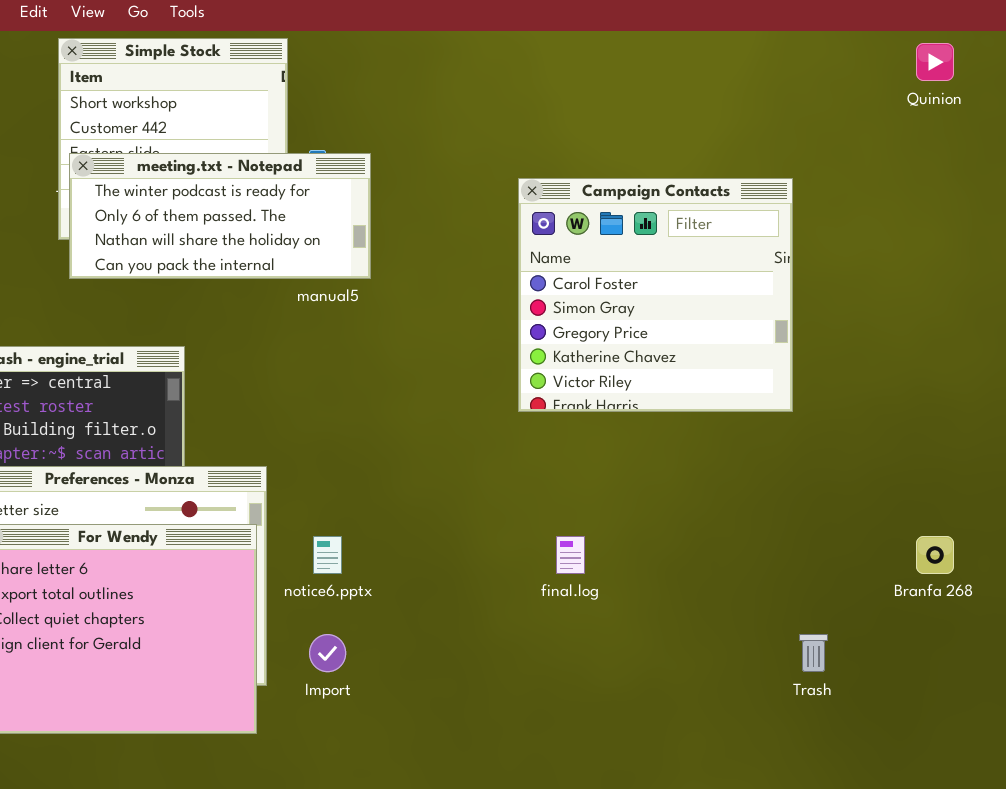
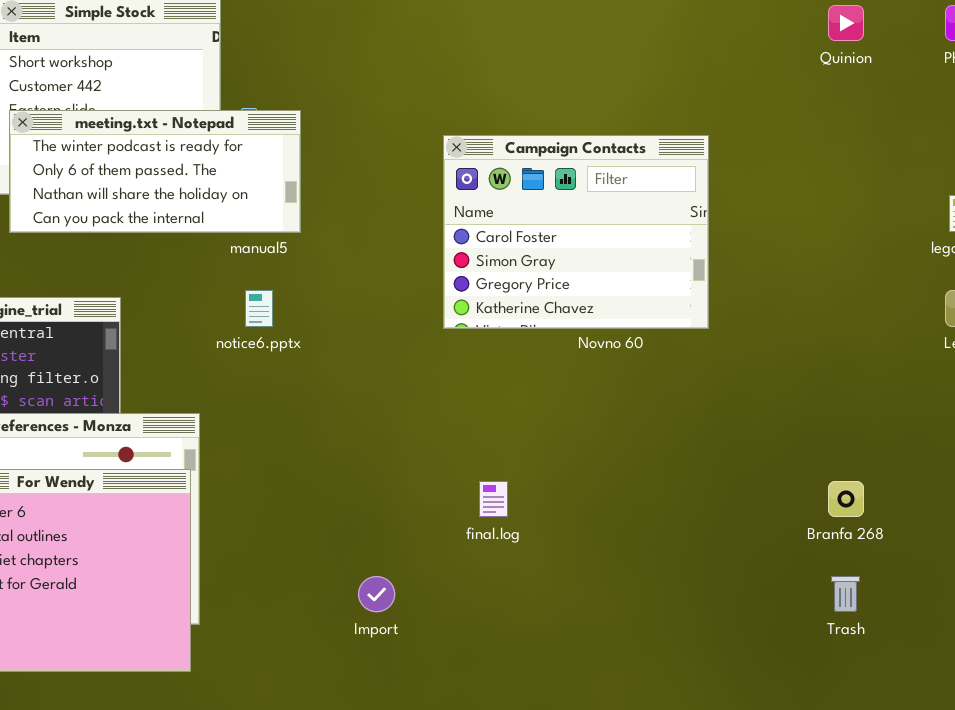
Campaign Contacts: [518,178,793,412] -> [443,135,709,329], resized
notice6.pptx: [313,536,342,574] -> [245,290,273,327], moved
Import: [309,634,346,672] -> [358,576,395,612], moved
Trash: [799,634,828,672] -> [831,576,860,612], moved

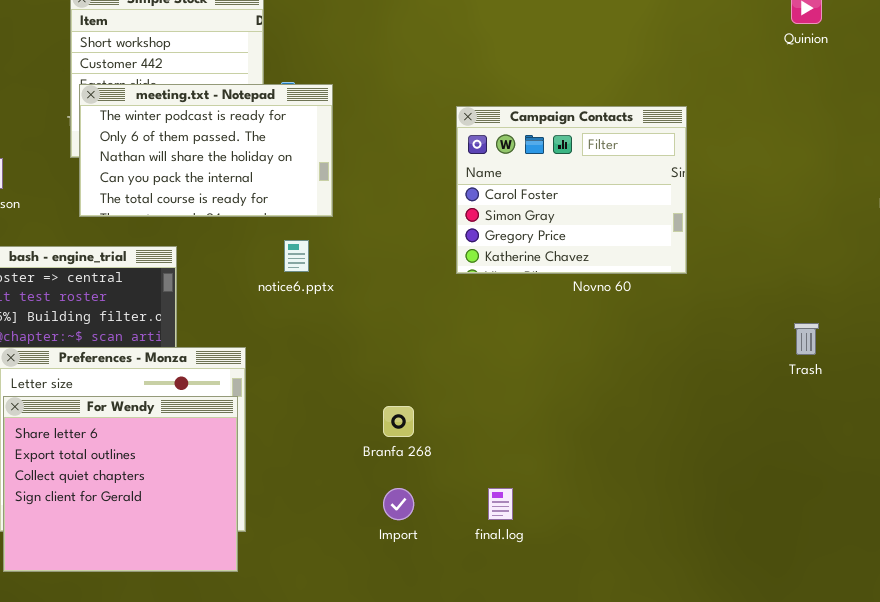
meeting.txt - Notepad: [9,110,301,233] -> [79,84,333,217], resized
final.log: [479,481,508,517] -> [488,488,513,520], moved
Branfa 268: [828,481,864,517] -> [383,406,414,437], moved
Trash: [831,576,860,612] -> [794,323,819,355], moved

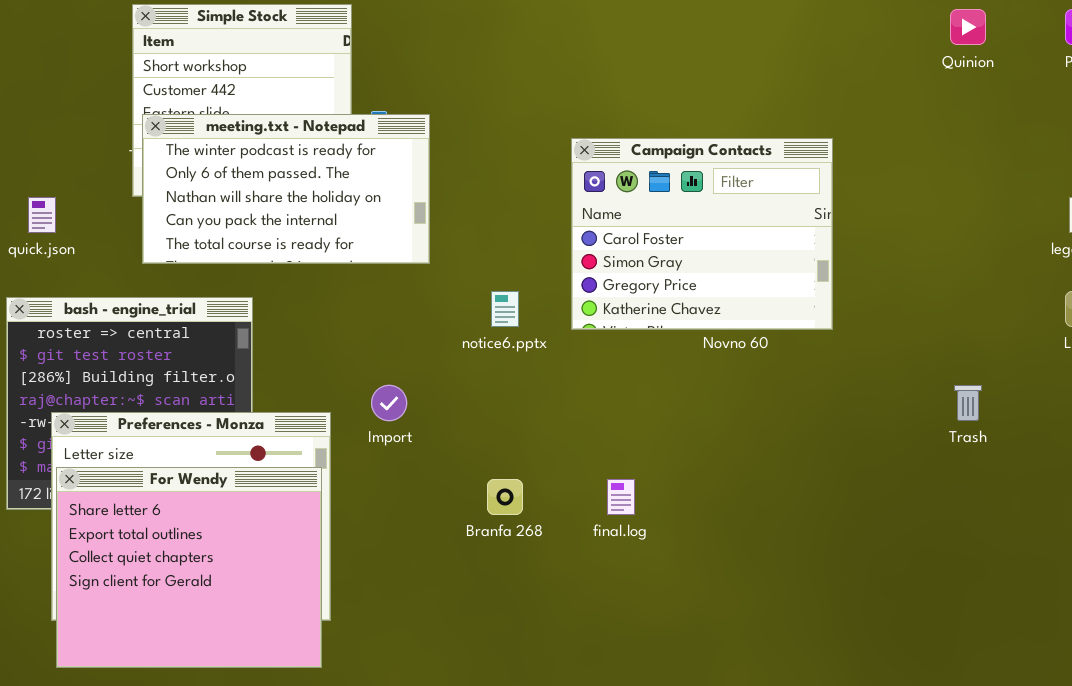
notice6.pptx: [284,240,309,272] -> [491,291,519,327], moved
Import: [383,488,414,520] -> [371,385,407,421], moved
final.log: [488,488,513,520] -> [607,479,635,515], moved

